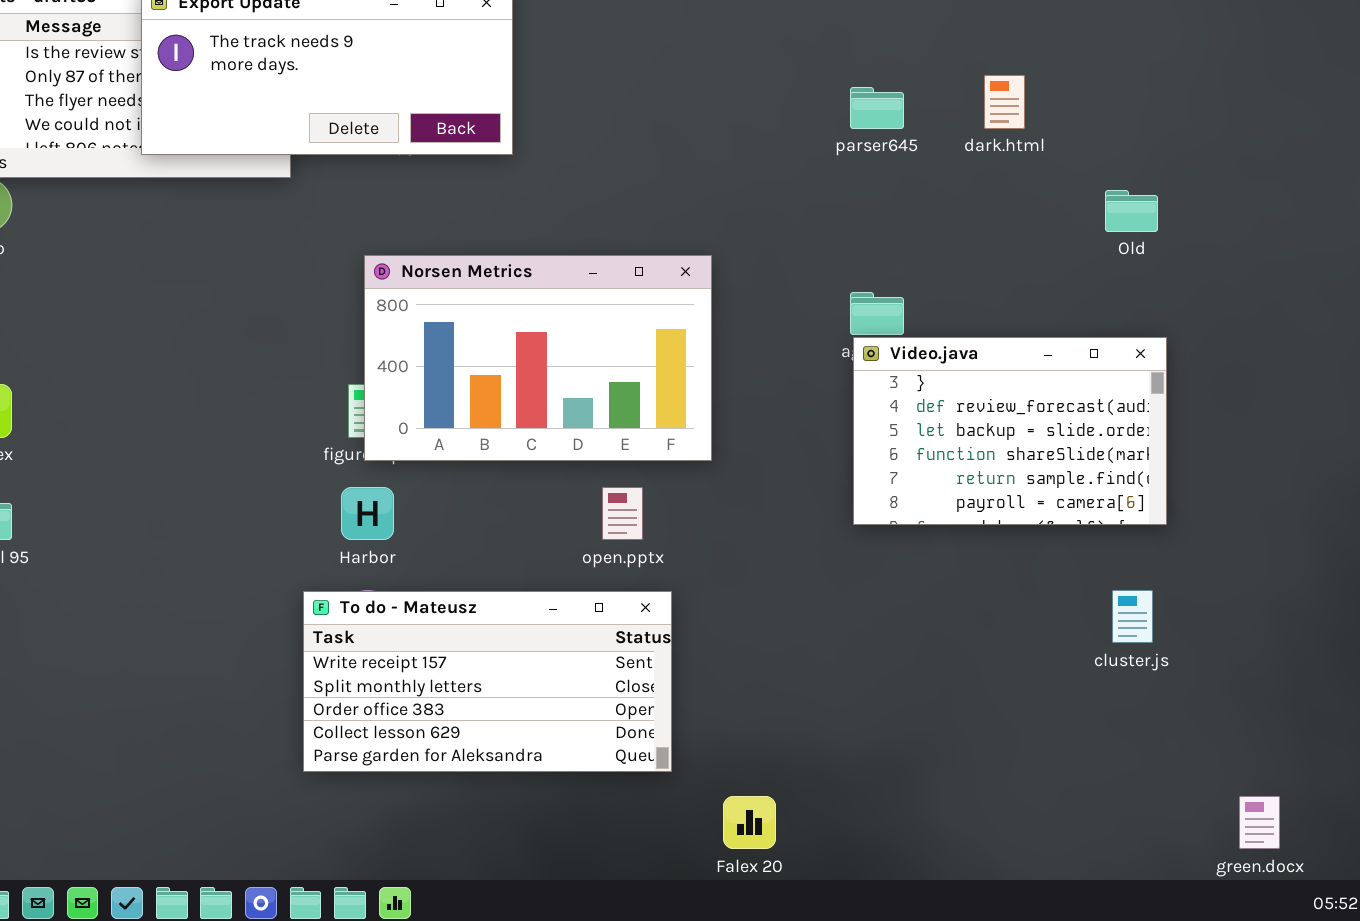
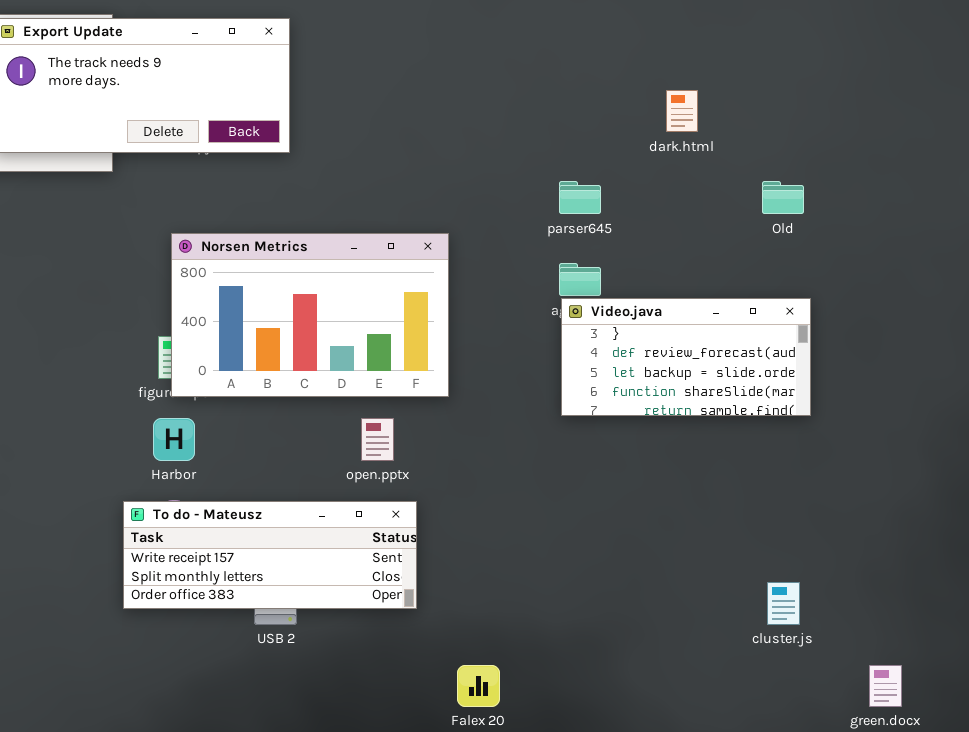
parser645: [850,87,904,129] -> [559,181,601,214], moved
Video.java: [853,337,1167,525] -> [561,298,811,416], resized
cluster.js: [1112,590,1153,643] -> [767,582,800,625], moved
To do - Mateusz: [303,591,672,772] -> [123,501,417,609], resized

